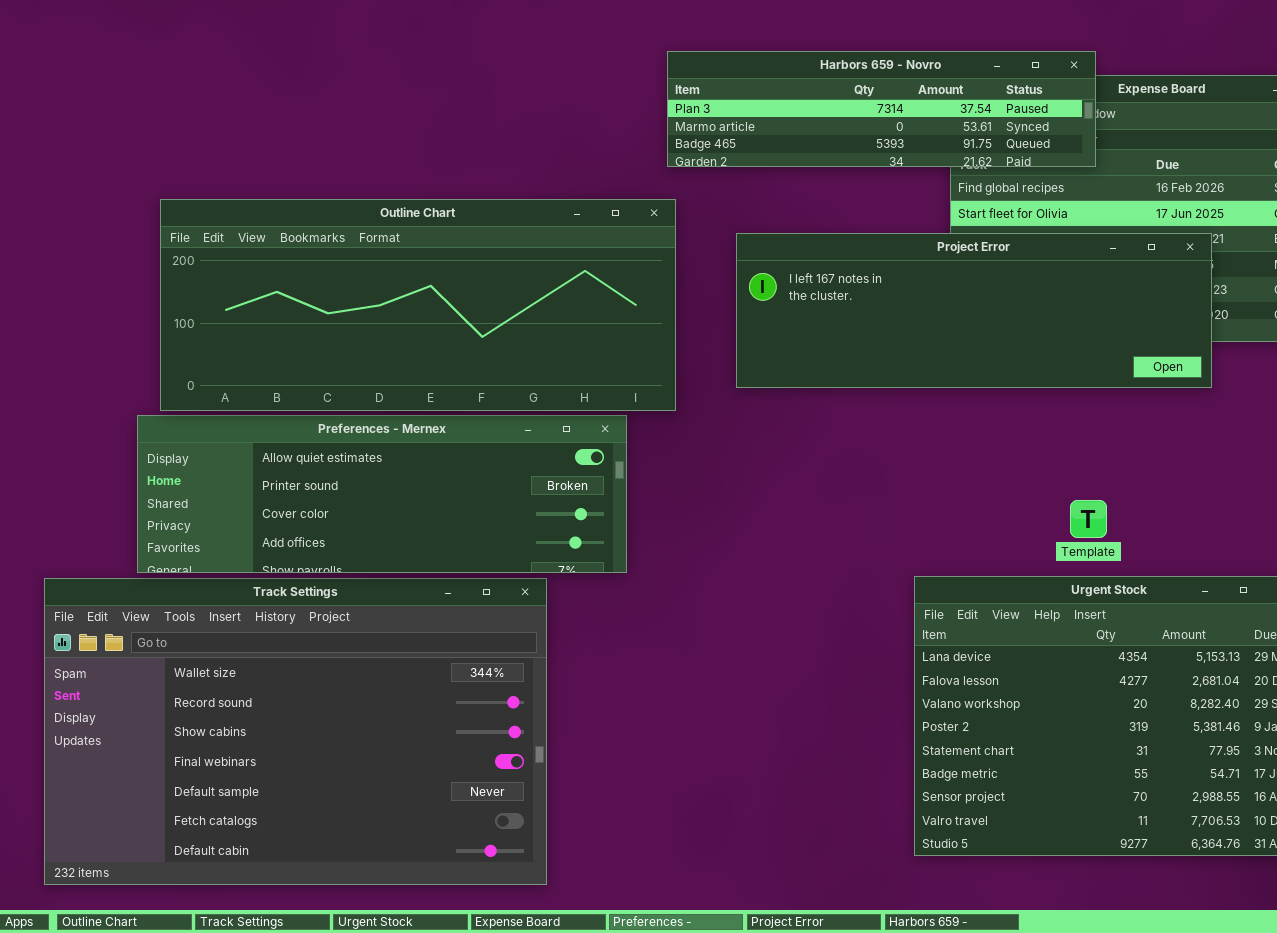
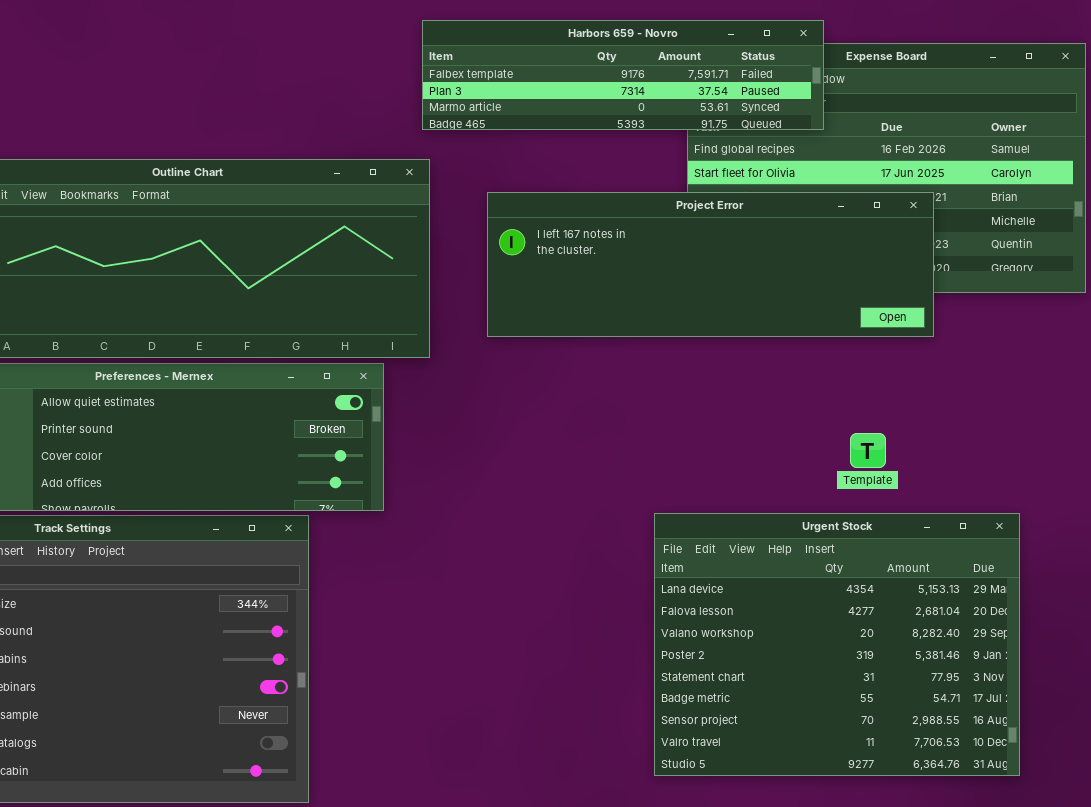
Harbors 659 - Novro: [667,51,1096,167] -> [422,20,824,130], scrolled up 1 row
Template: [1070,500,1107,538] -> [850,433,886,468], moved

